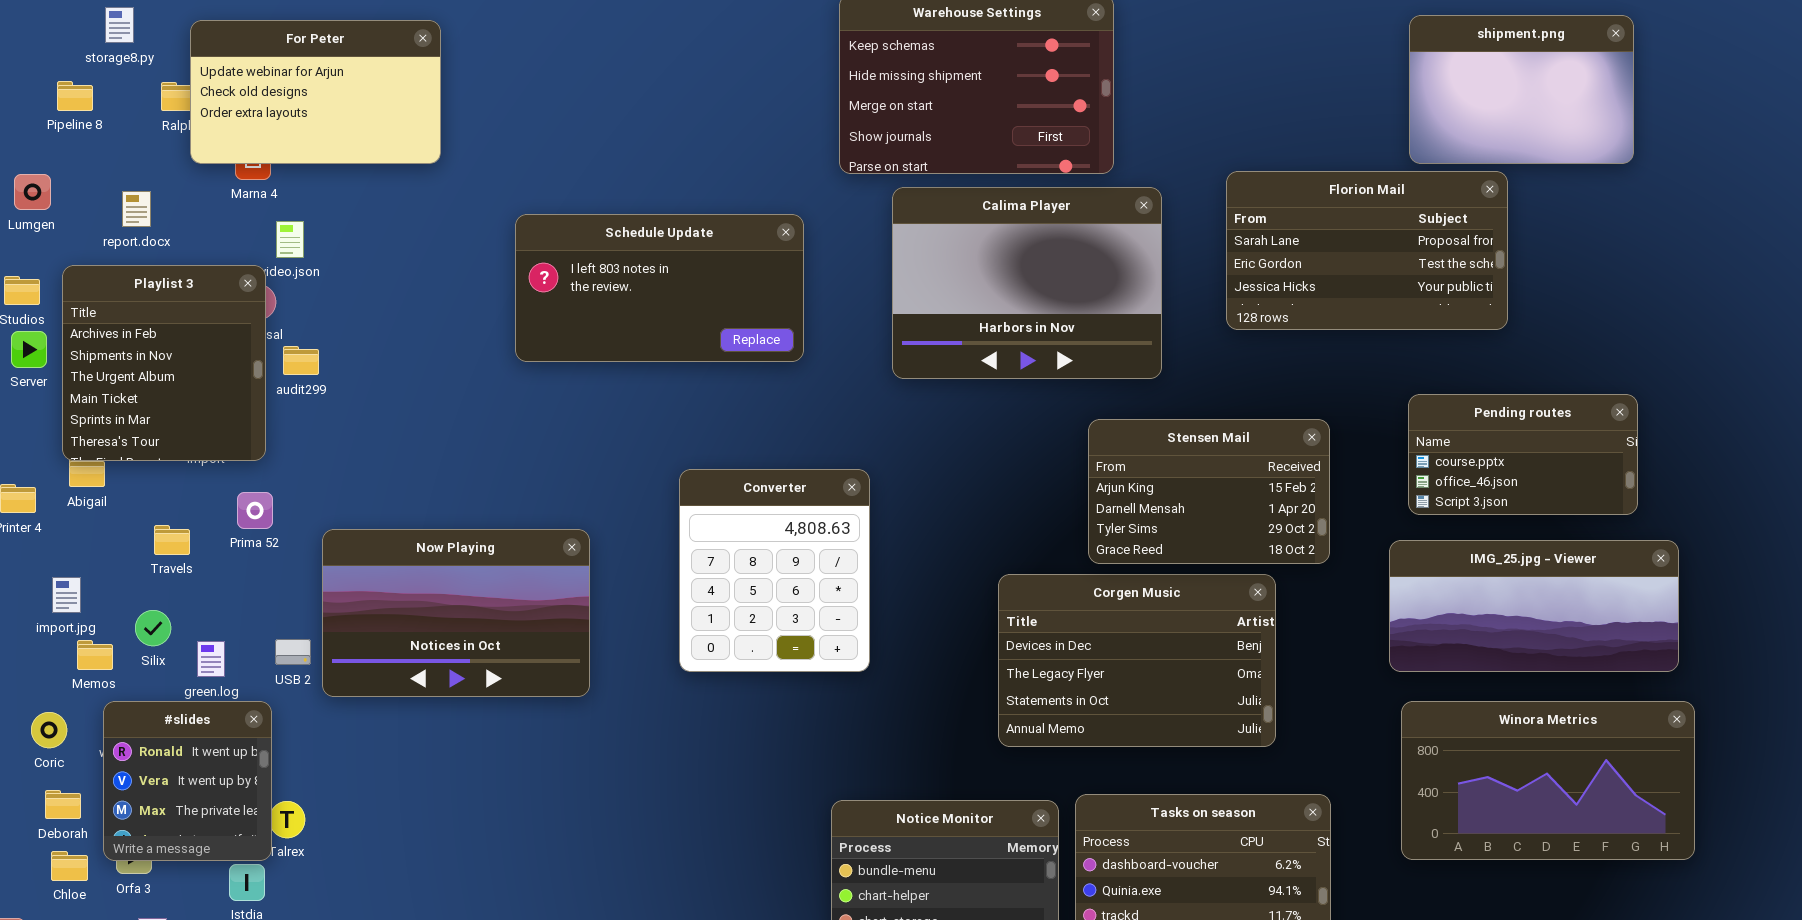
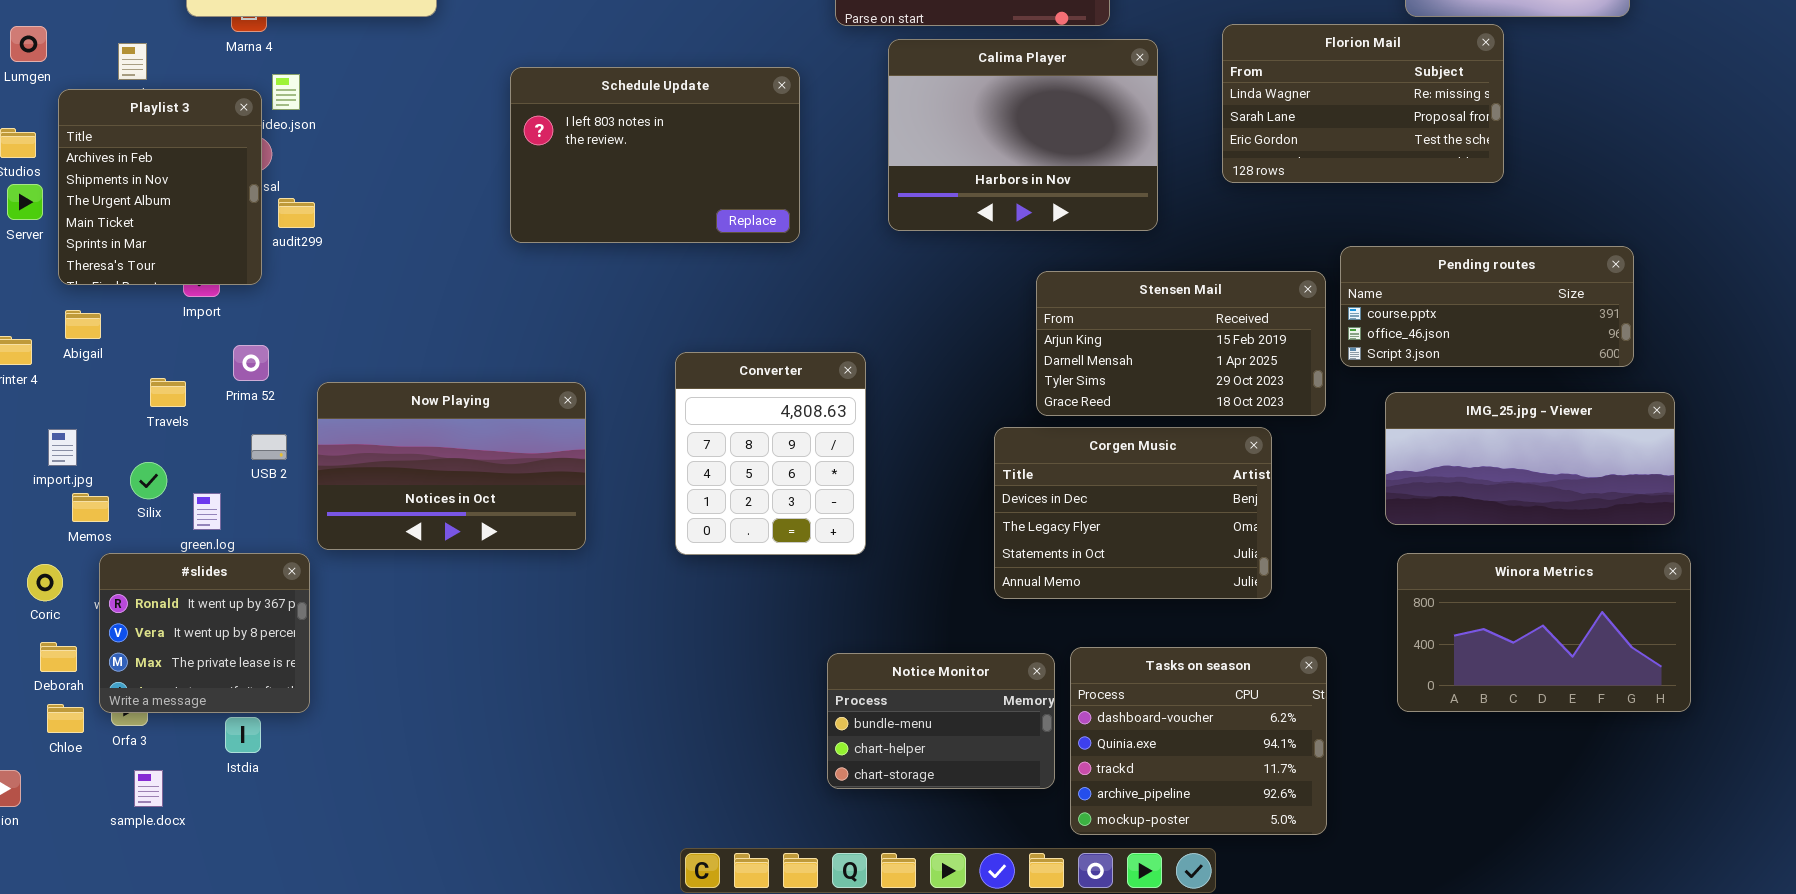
Florion Mail: [1226,171,1508,330] -> [1222,24,1504,183], scrolled up 1 row
Schedule Update: [515,214,804,362] -> [510,67,800,243], resized
Playlist 3: [62,265,266,461] -> [58,89,262,285], moved
Pending routes: [1408,394,1638,515] -> [1340,246,1634,367], resized
Stensen Mail: [1088,419,1330,564] -> [1036,271,1326,416], resized
Converter: [679,469,870,672] -> [675,352,866,555], moved
USB 2: [275,639,311,665] -> [251,434,287,460], moved
#slides: [103,701,272,861] -> [99,553,310,713], resized

